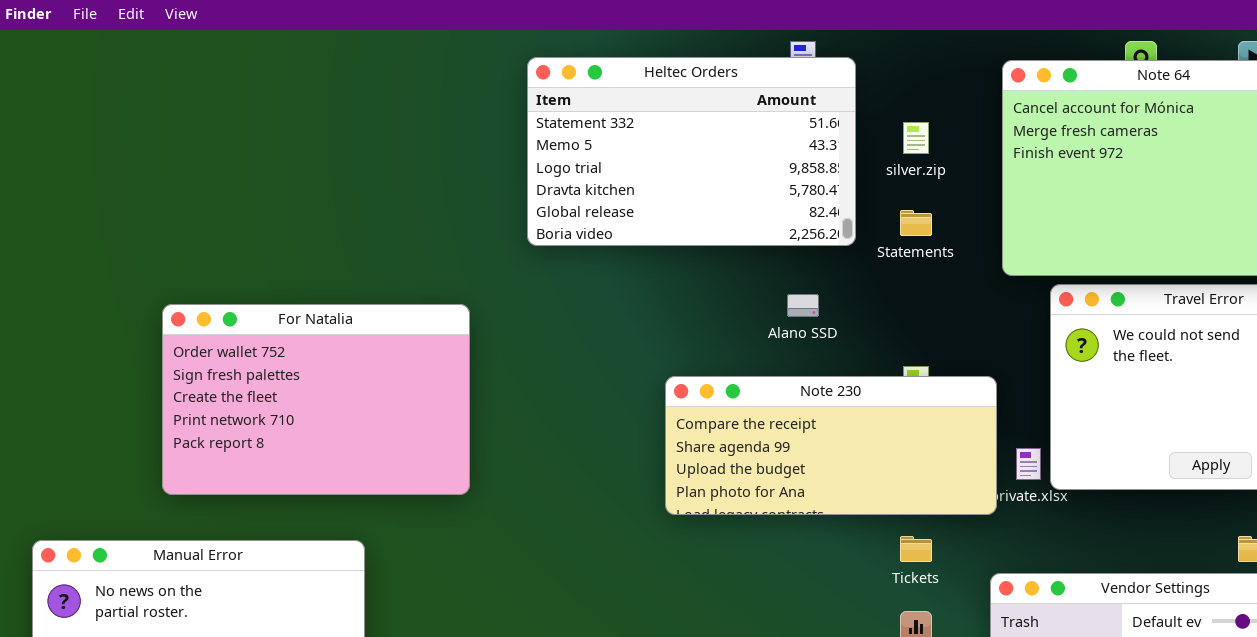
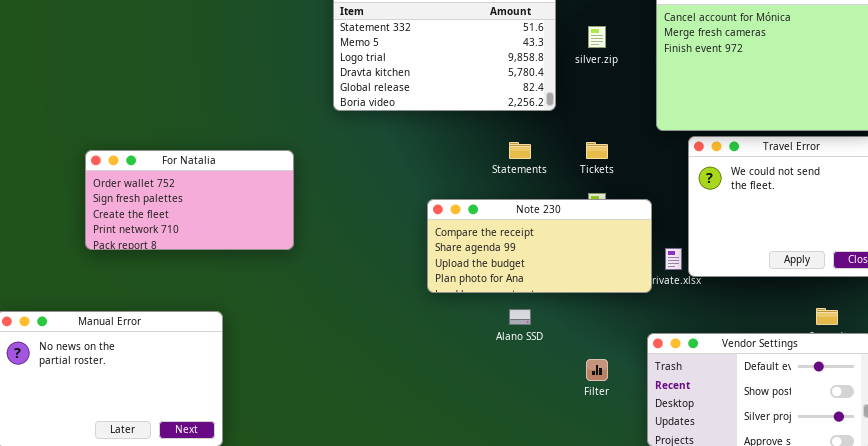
Statements: [900,210,932,236] -> [509,142,531,159], moved
Alano SSD: [787,294,819,317] -> [509,309,531,325], moved
For Natalia: [162,304,470,495] -> [85,150,294,250], resized
Tickets: [900,536,932,562] -> [586,142,608,159], moved

